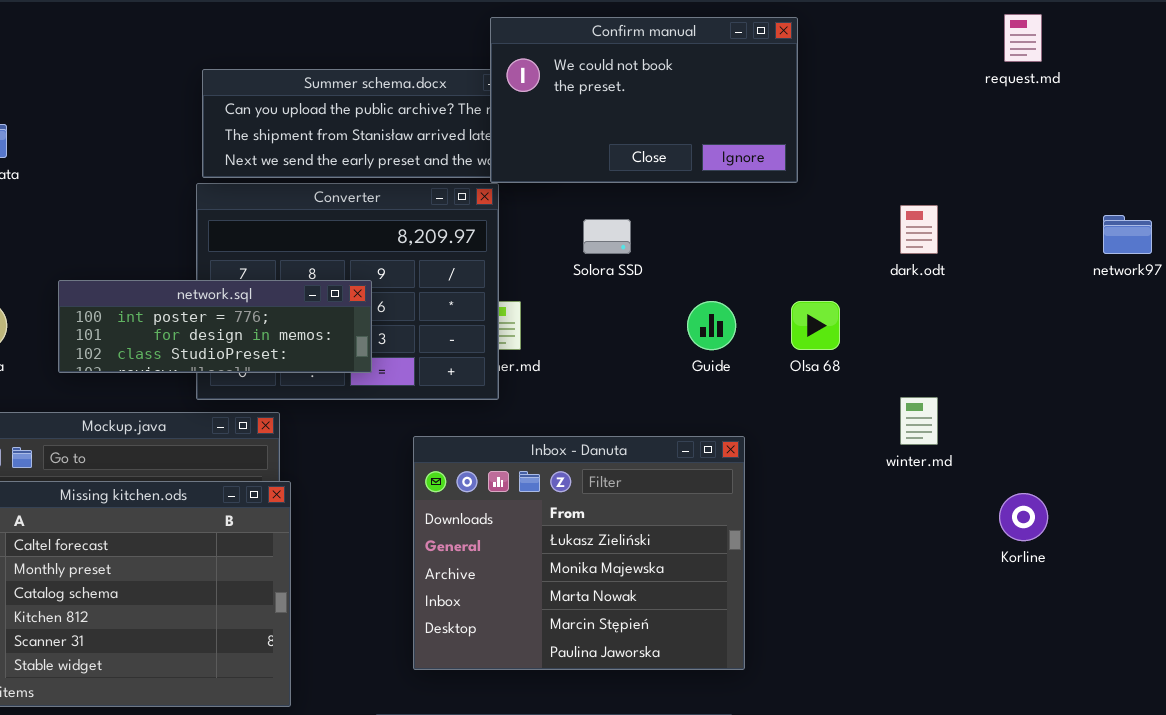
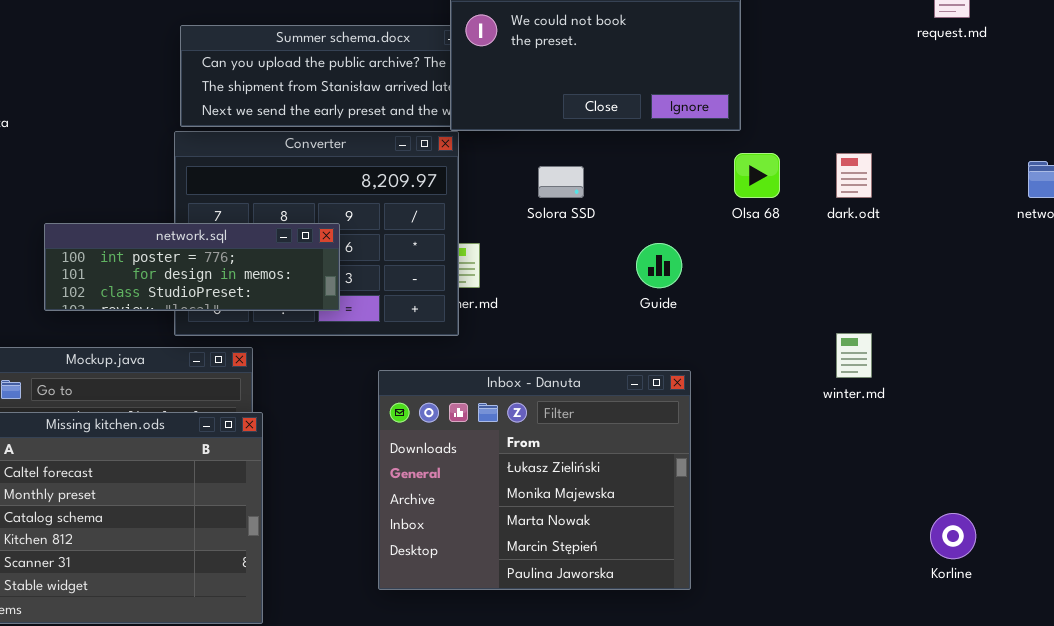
Olsa 68: [791,301,840,350] -> [734,153,780,198], moved
Korline: [999,493,1048,541] -> [930,513,976,559], moved

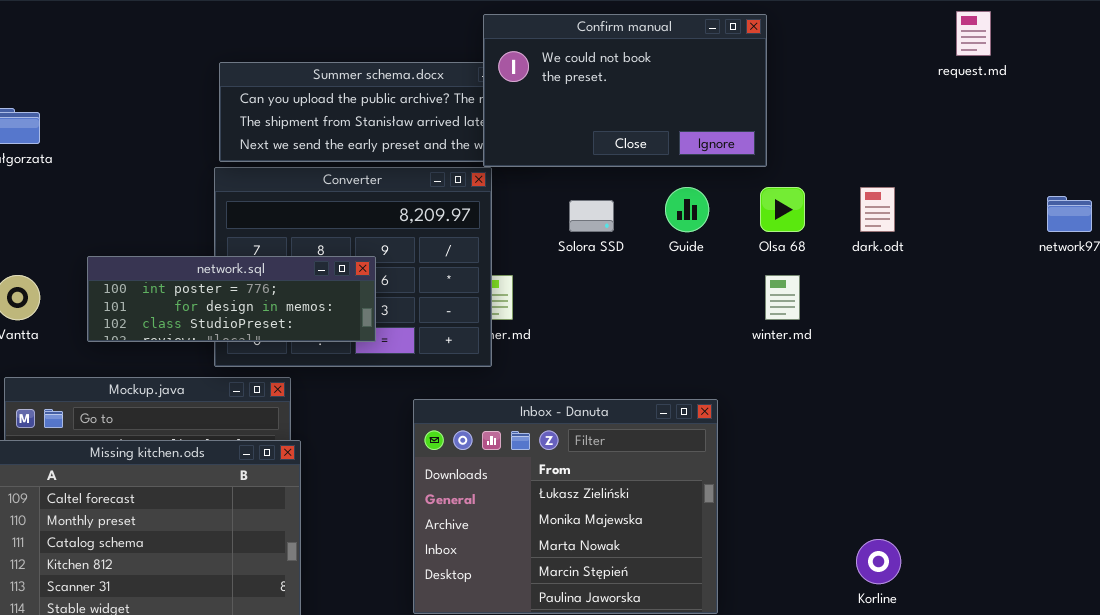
Guide: [636,243,682,288] -> [665,187,709,232], moved
winter.md: [836,333,872,378] -> [765,275,800,320], moved
Korline: [930,513,976,559] -> [856,539,901,584], moved

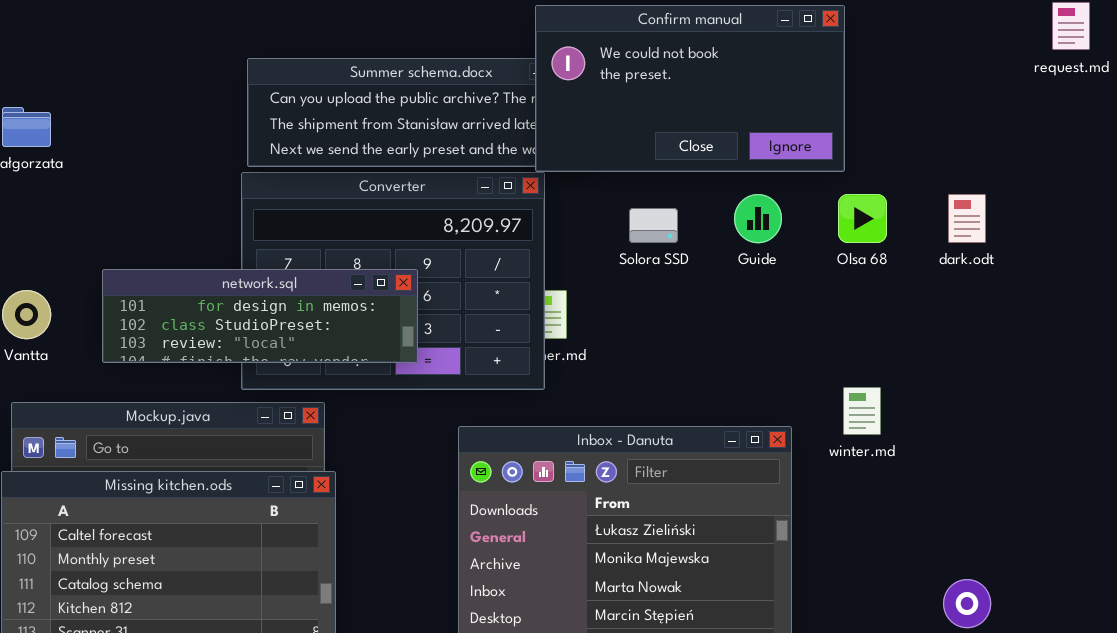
network.sql: [87,256,376,342] -> [102,269,418,363], scrolled down 1 row
winter.md: [765,275,800,320] -> [843,387,881,435], moved

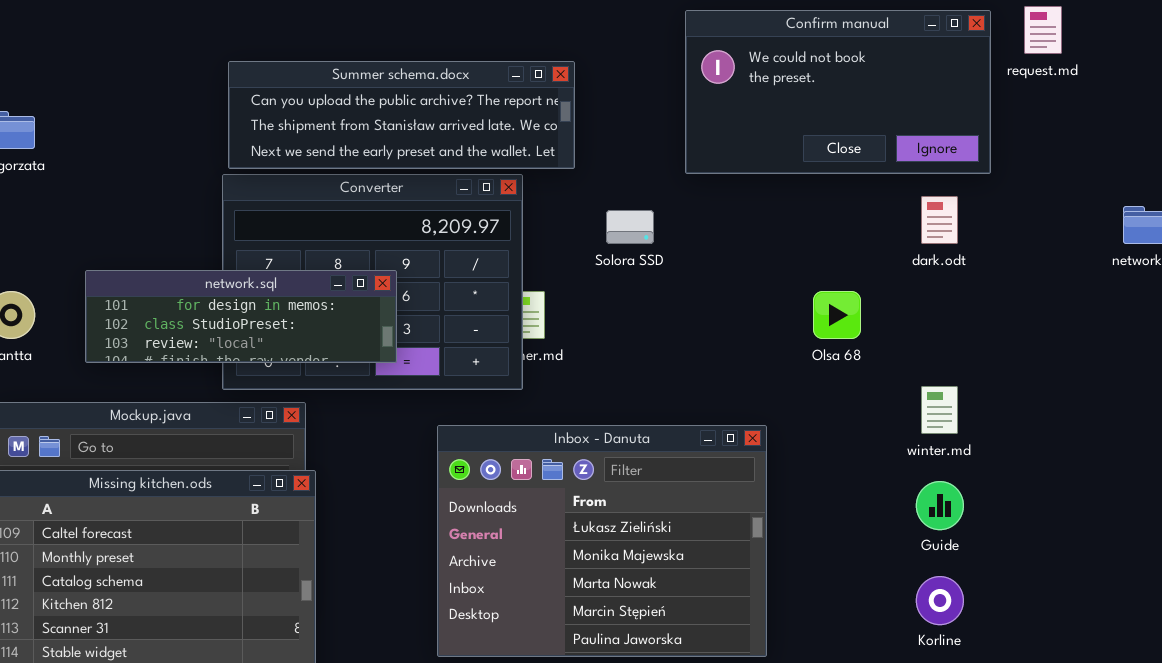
Confirm manual: [535,5,845,172] -> [685,10,991,174], moved
Guide: [734,194,782,243] -> [916,481,964,530], moved
Olsa 68: [838,194,887,243] -> [813,291,861,339], moved
winter.md: [843,387,881,435] -> [921,386,958,434], moved

